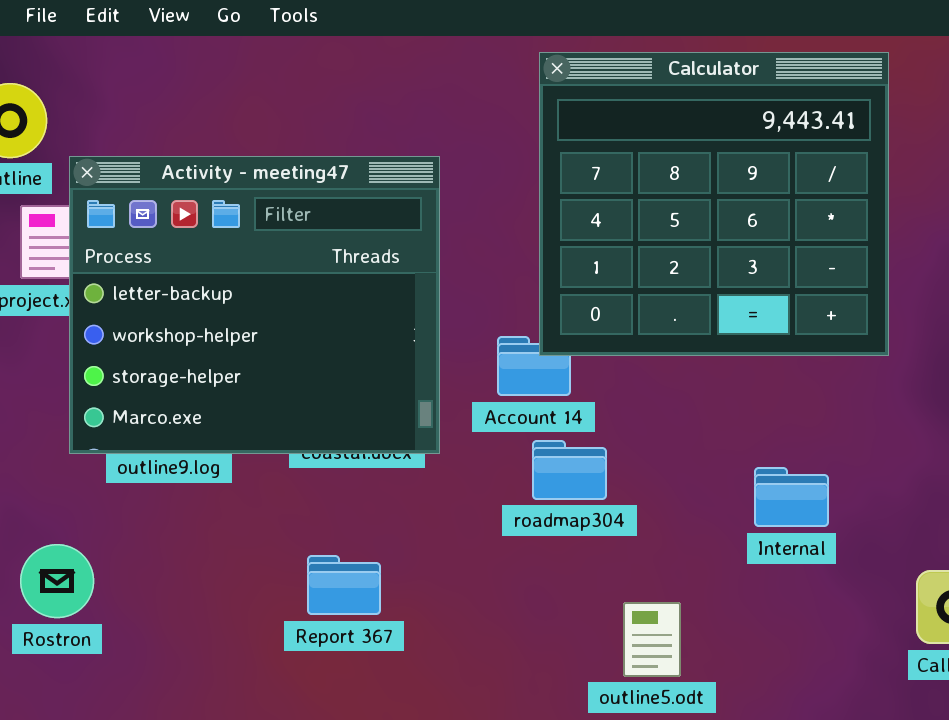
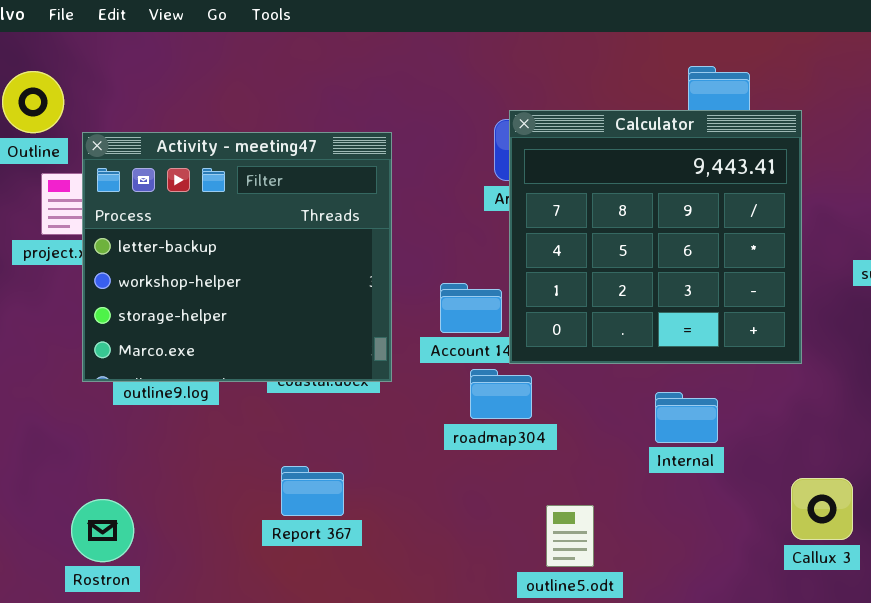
Calculator: [539,52,889,356] -> [509,110,802,364], moved
Rostron: [20,544,94,618] -> [71,499,134,562], moved

